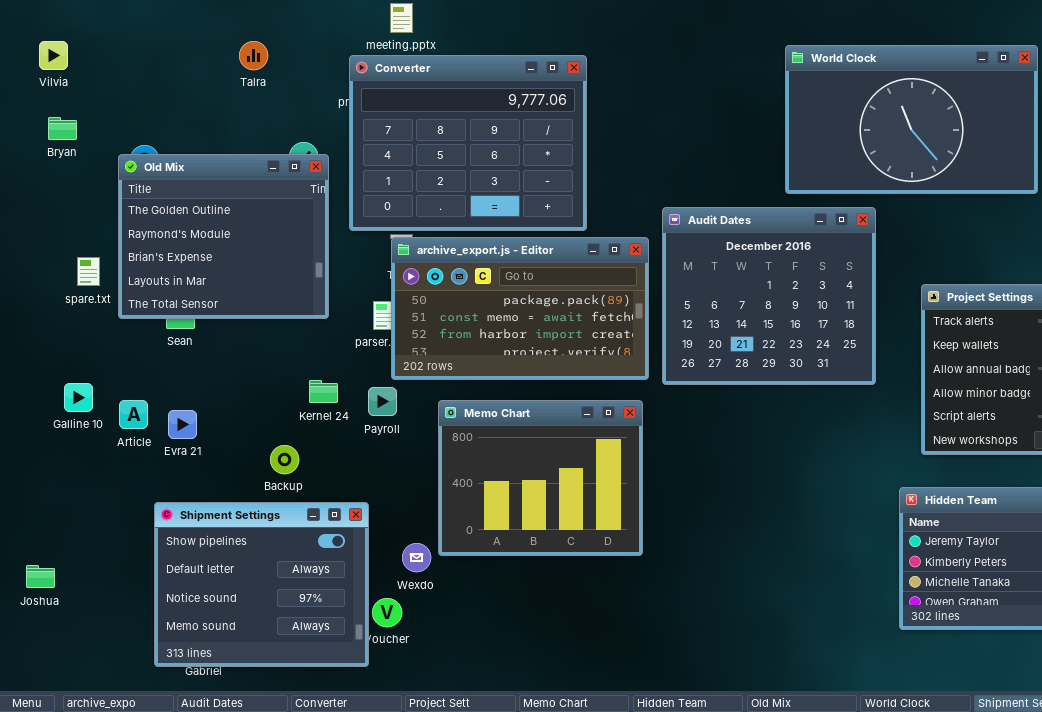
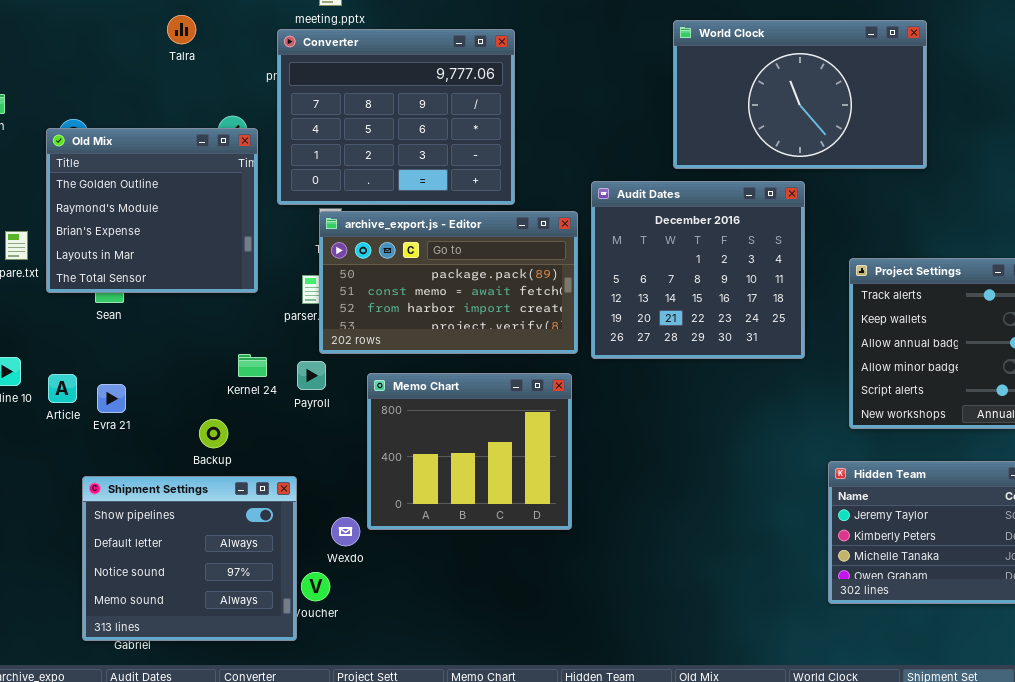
World Clock: [785,45,1038,194] -> [673,20,927,169], moved

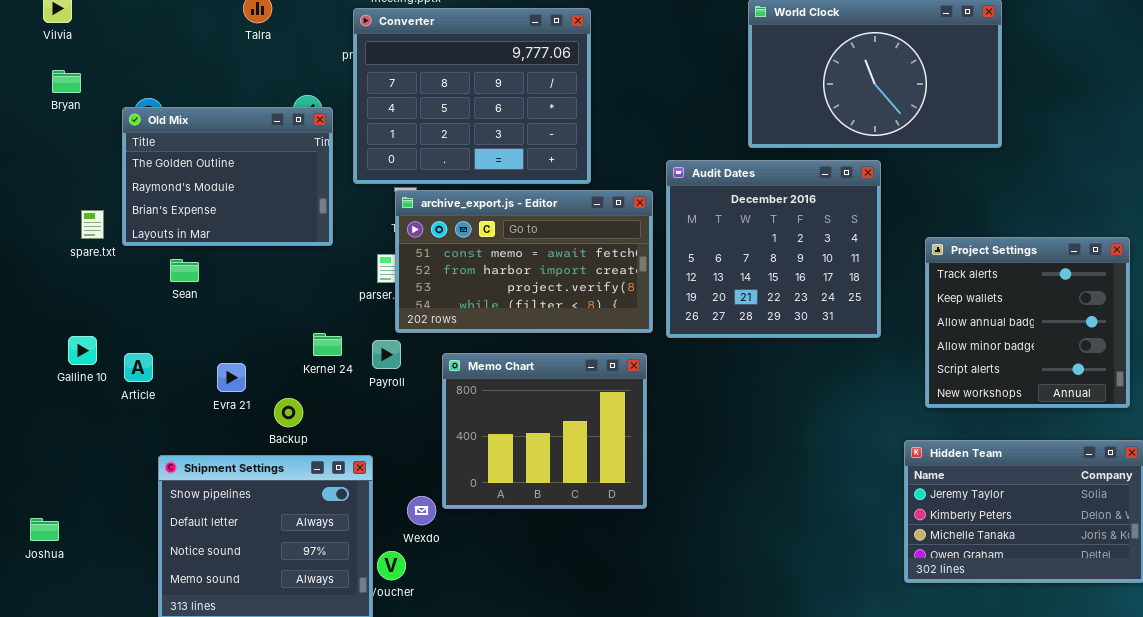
Old Mix: [46,128,258,293] -> [122,107,333,246], resized
archive_export.js - Editor: [319,211,578,354] -> [395,190,653,333], scrolled down 1 row
Evra 21: [97,384,126,413] -> [217,363,246,392], moved

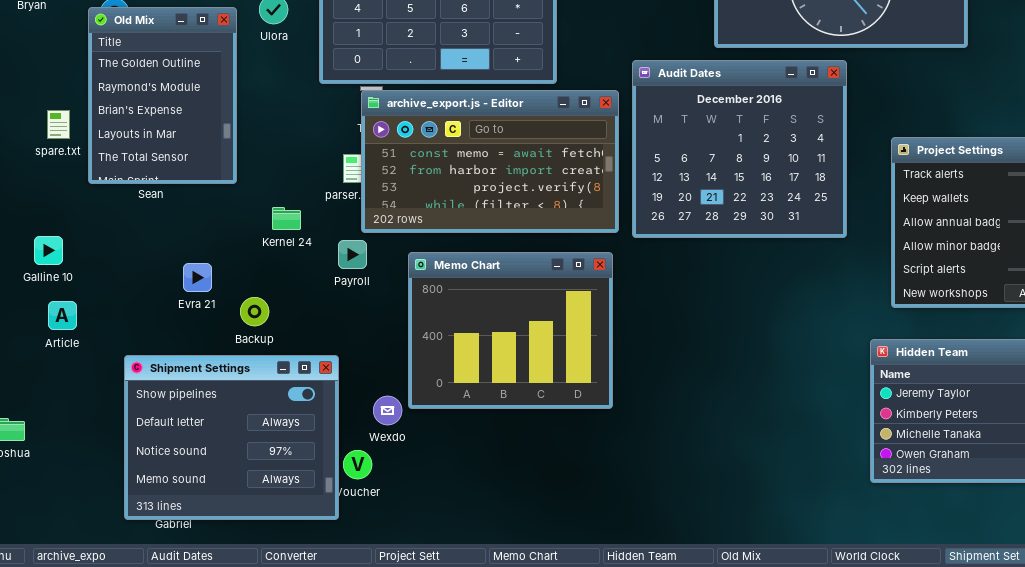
Old Mix: [122,107,333,246] -> [88,7,237,184], resized
Kernel 24: [313,333,342,356] -> [272,207,301,230], moved
Article: [124,353,153,382] -> [48,301,77,330], moved

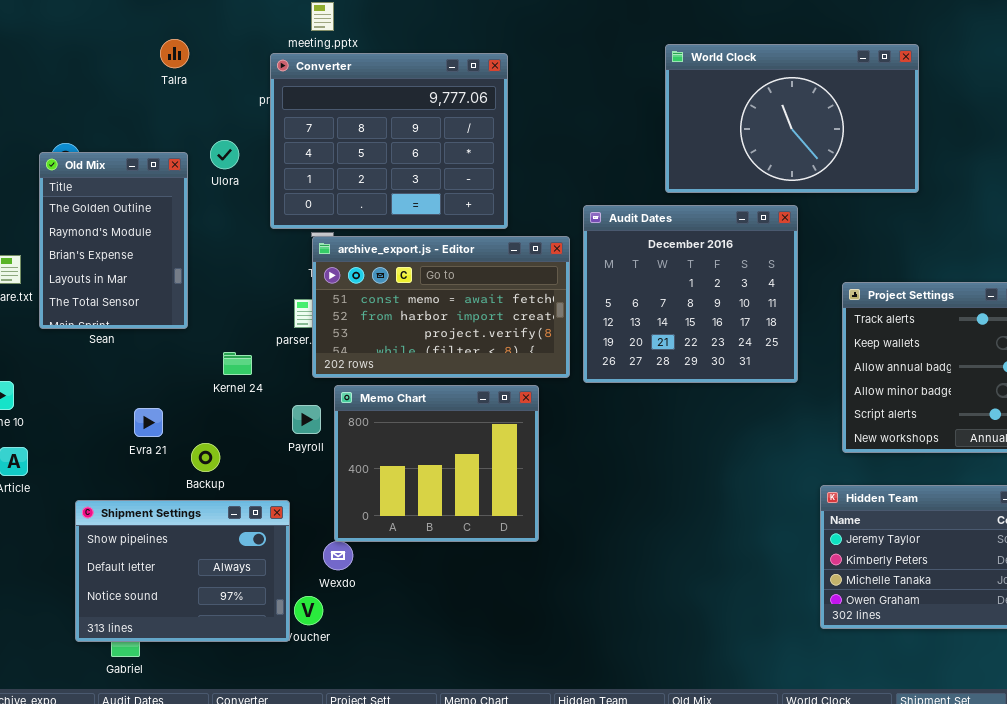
Payroll: [338,240,367,269] -> [292,405,321,434], moved
Memo Chart: [408,252,613,409] -> [334,385,539,542], moved
Shipment Settings: [124,355,339,520] -> [75,500,290,642], resized

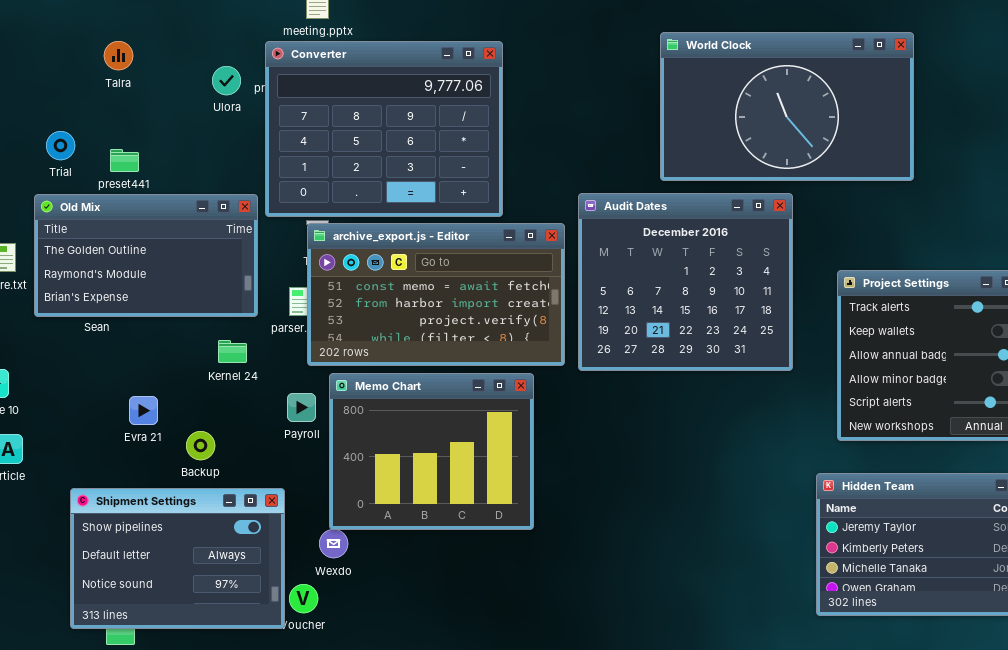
Talra: [160,39,189,68] -> [104,41,133,70], moved
Ulora: [210,140,239,169] -> [212,66,241,95], moved
Old Mix: [39,152,188,329] -> [34,194,258,317], resized

